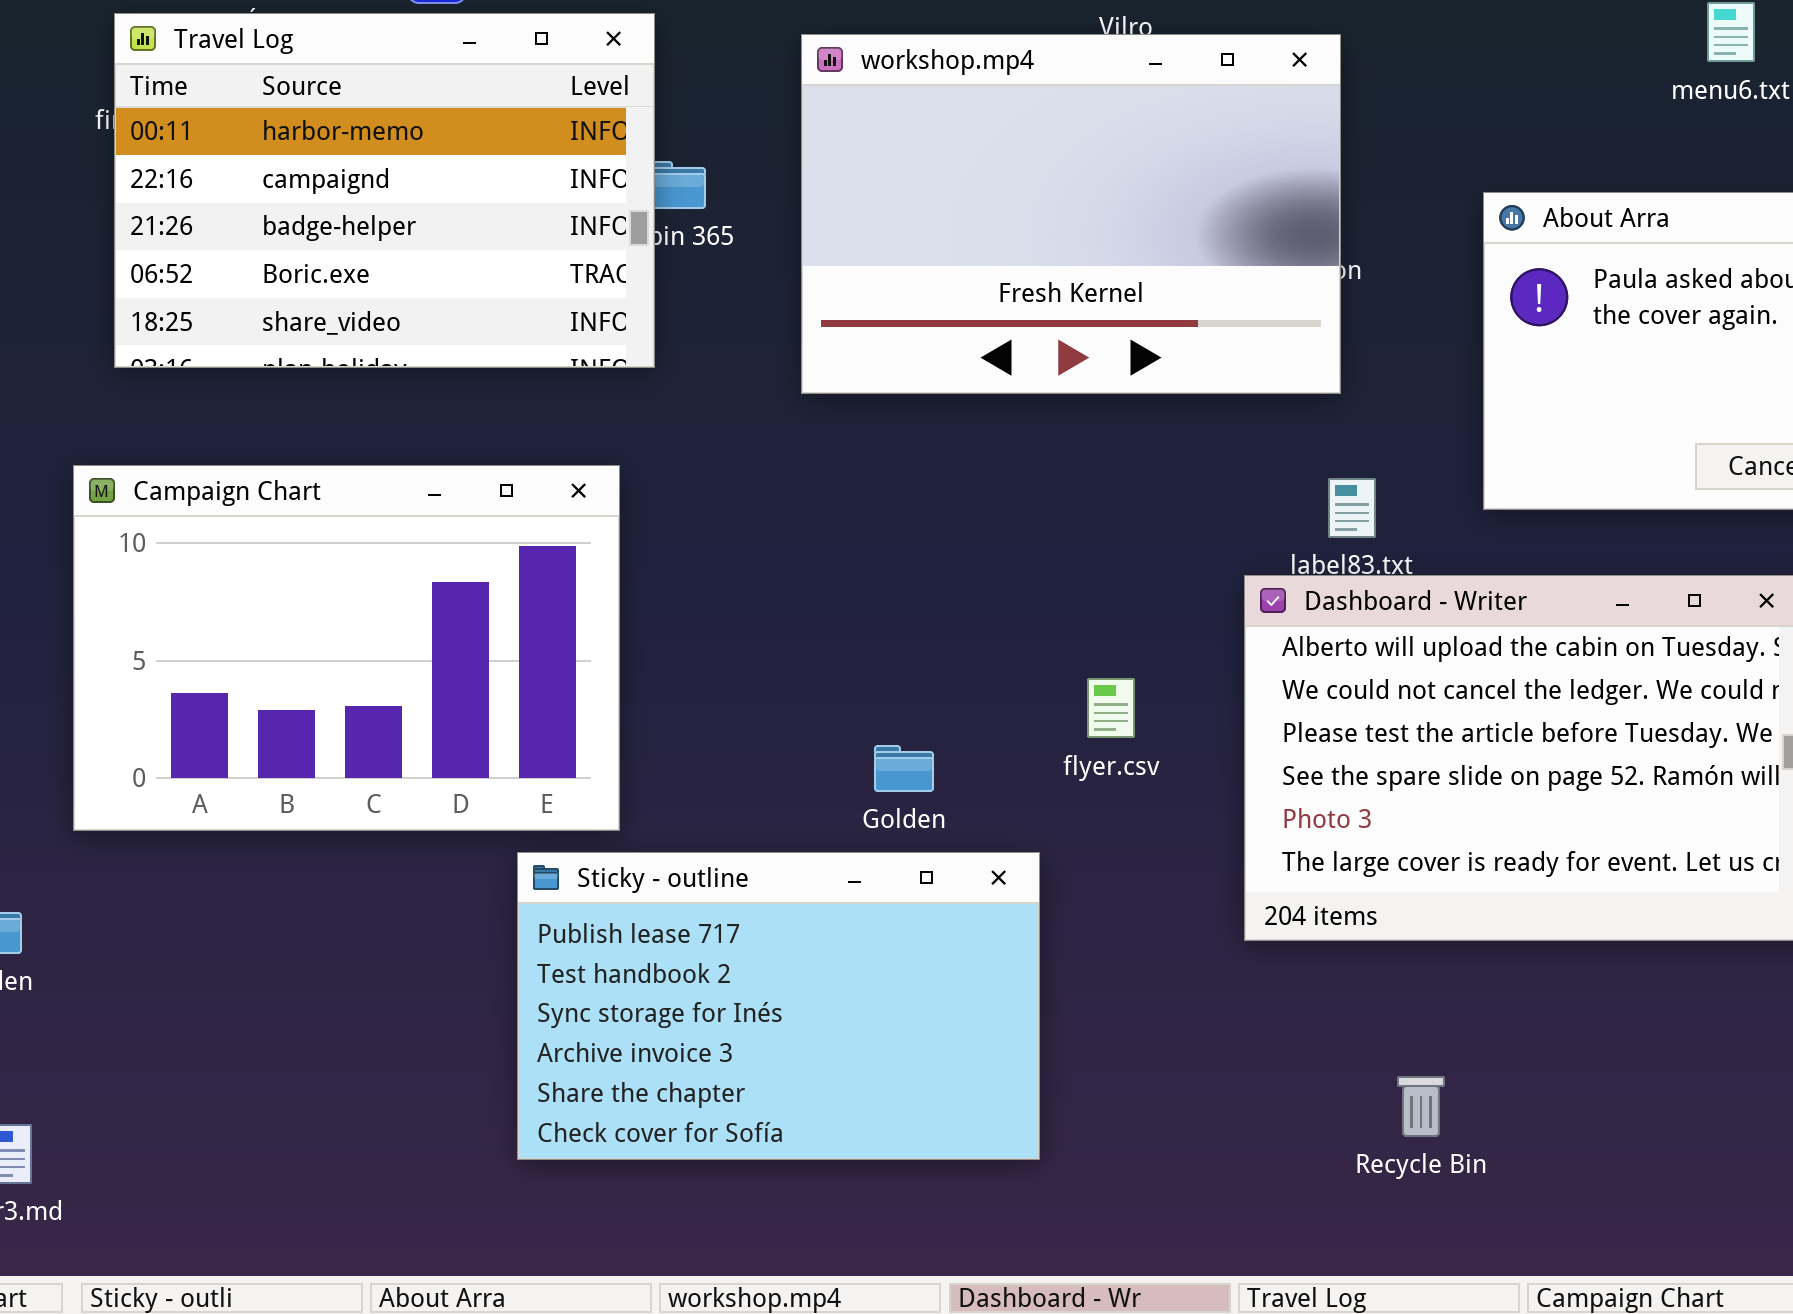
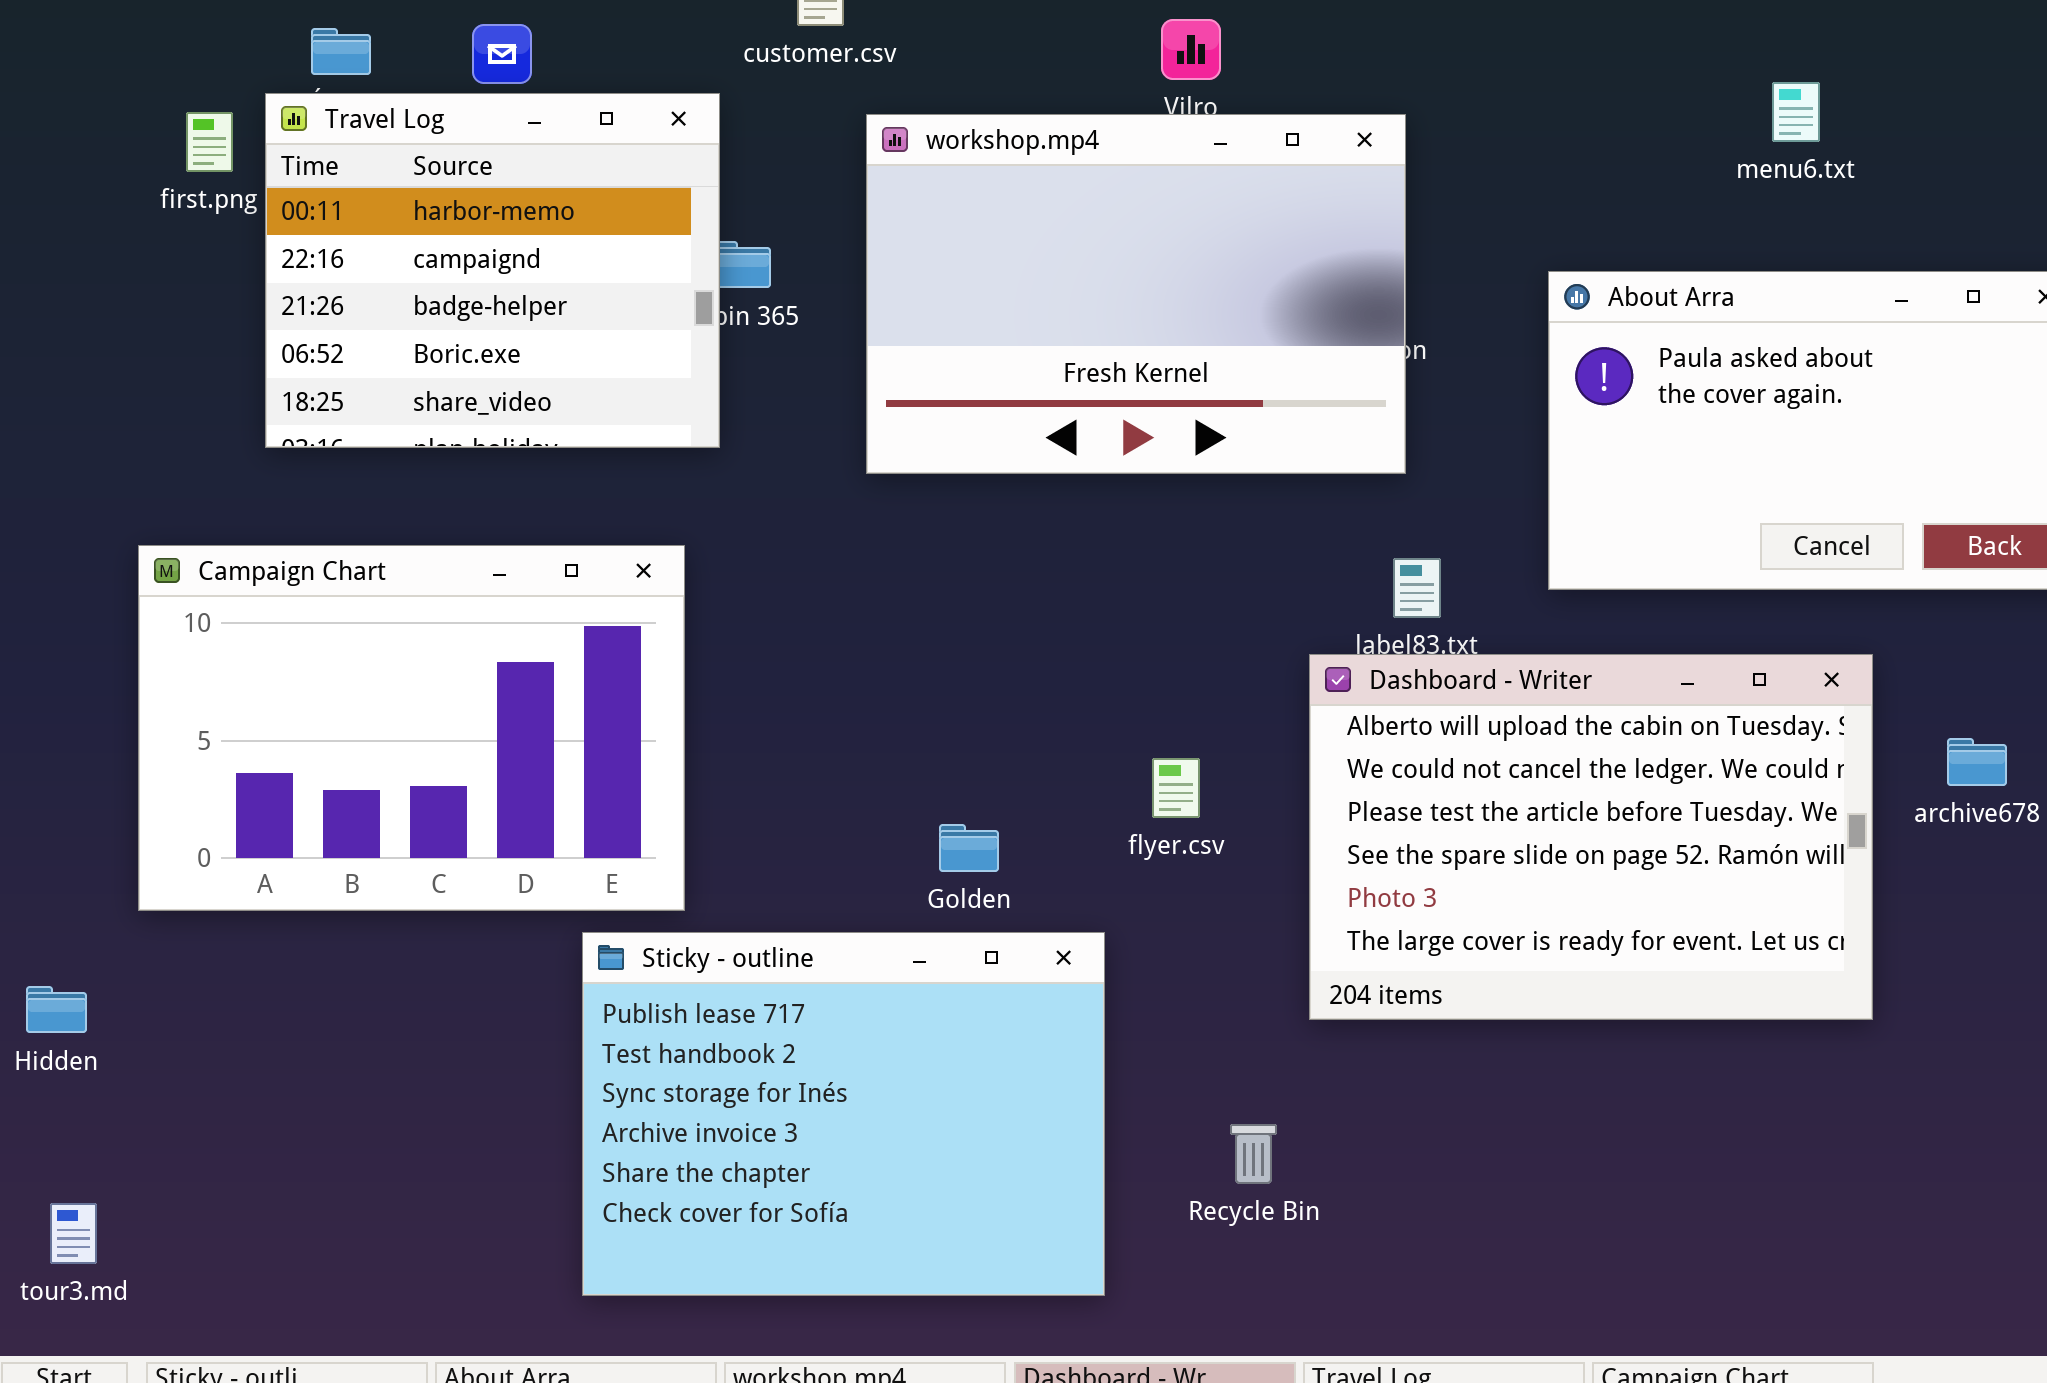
Travel Log: [114,13,655,368] -> [265,93,720,448], resized
Sticky - outline: [517,852,1040,1160] -> [582,932,1105,1296], resized
Recycle Bin: [1397,1076,1445,1137] -> [1230,1124,1277,1184], moved

